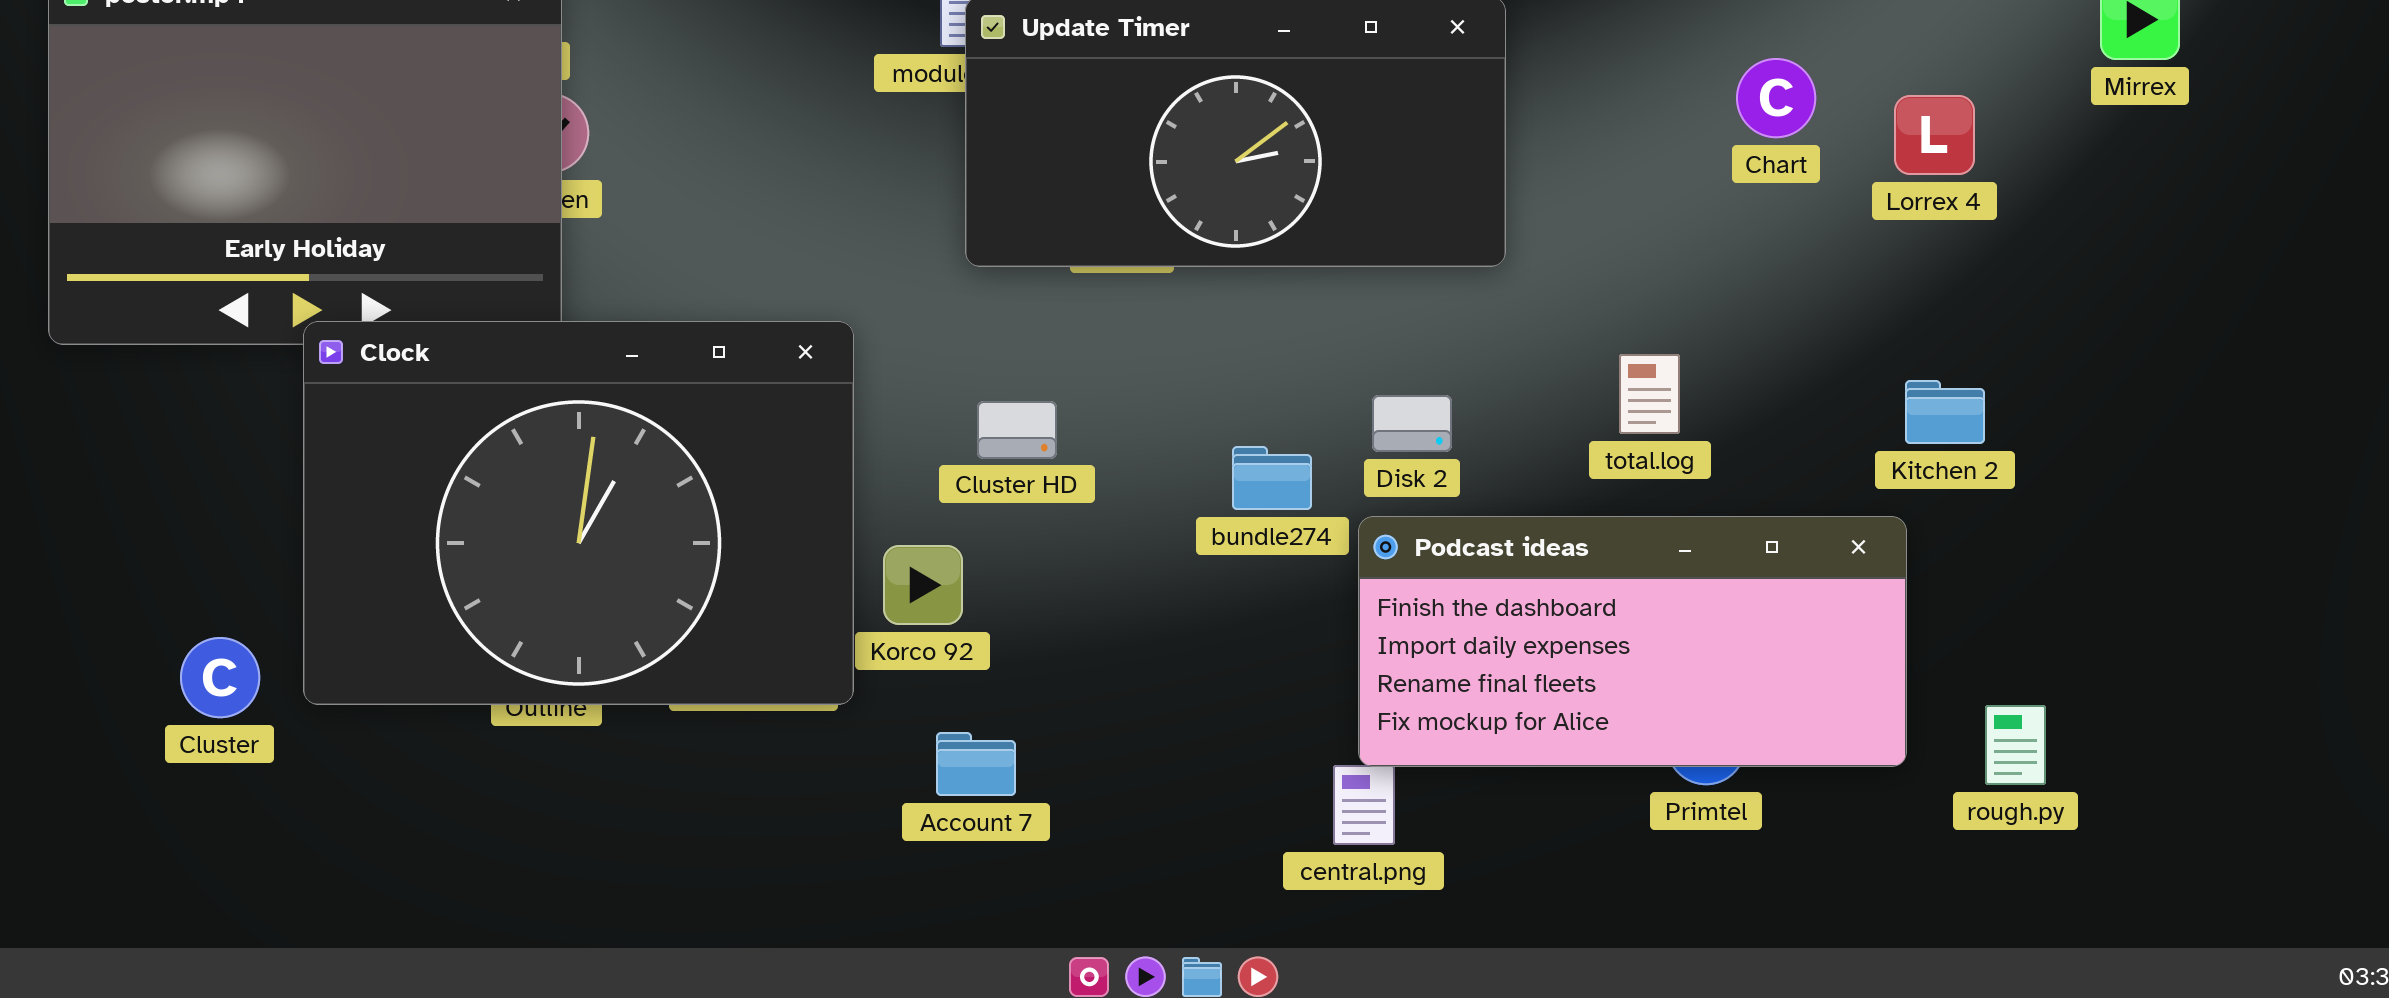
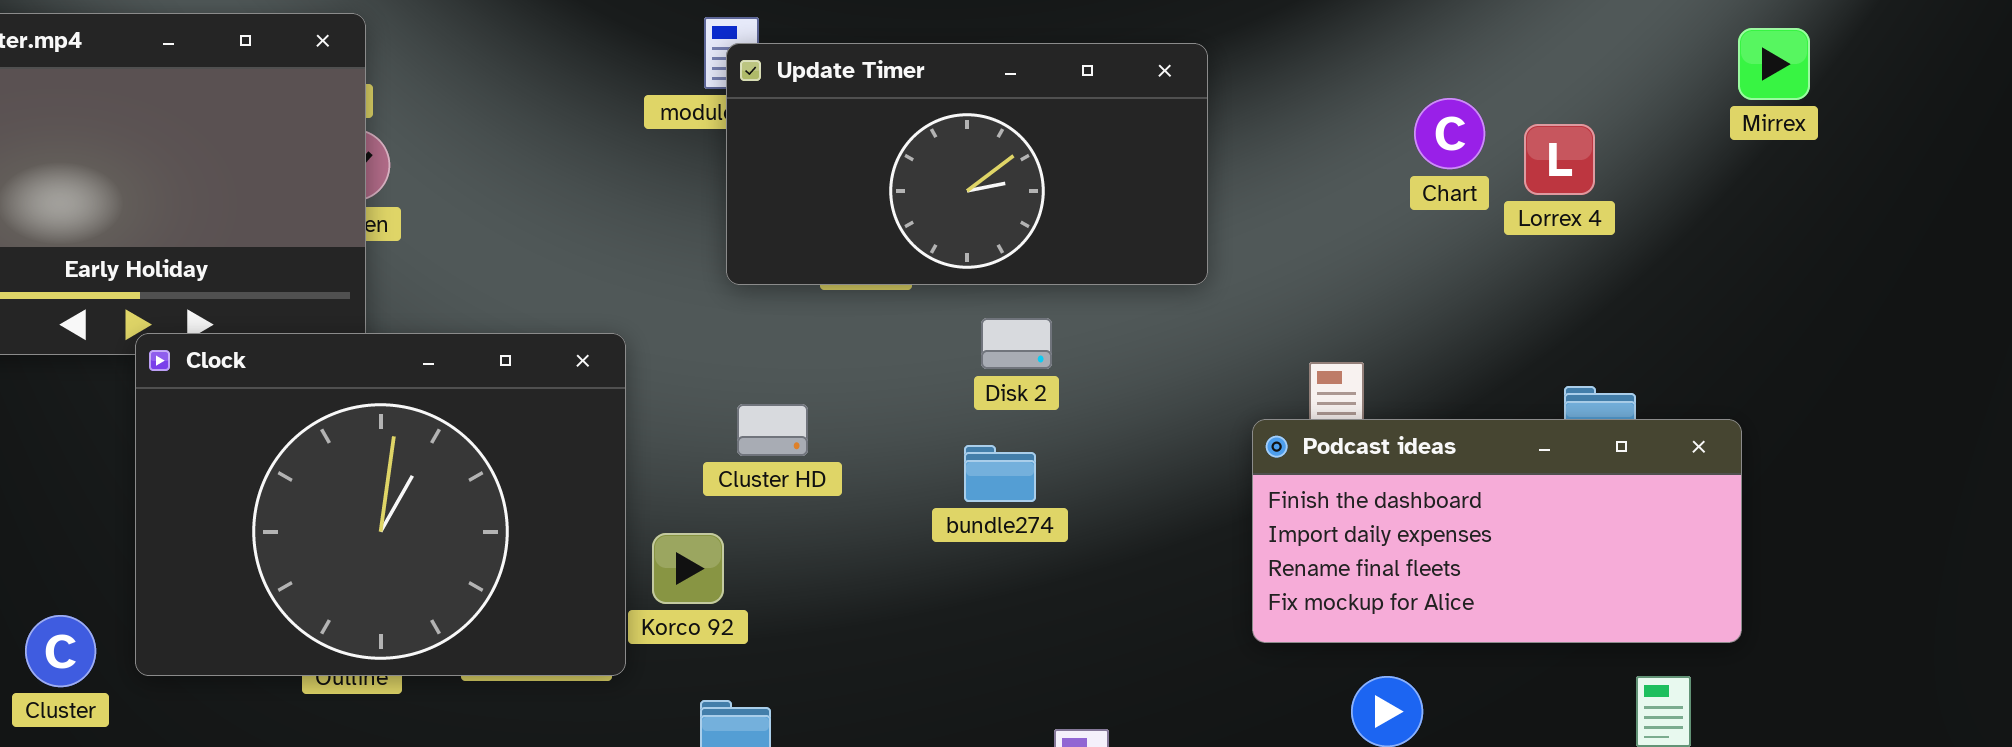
Lorrex 4: [1894,95,1975,175] -> [1524,124,1595,195], moved
Disk 2: [1372,395,1452,452] -> [981,318,1052,369], moved
Podcast ideas: [1358,516,1907,767] -> [1252,419,1742,643], moved

